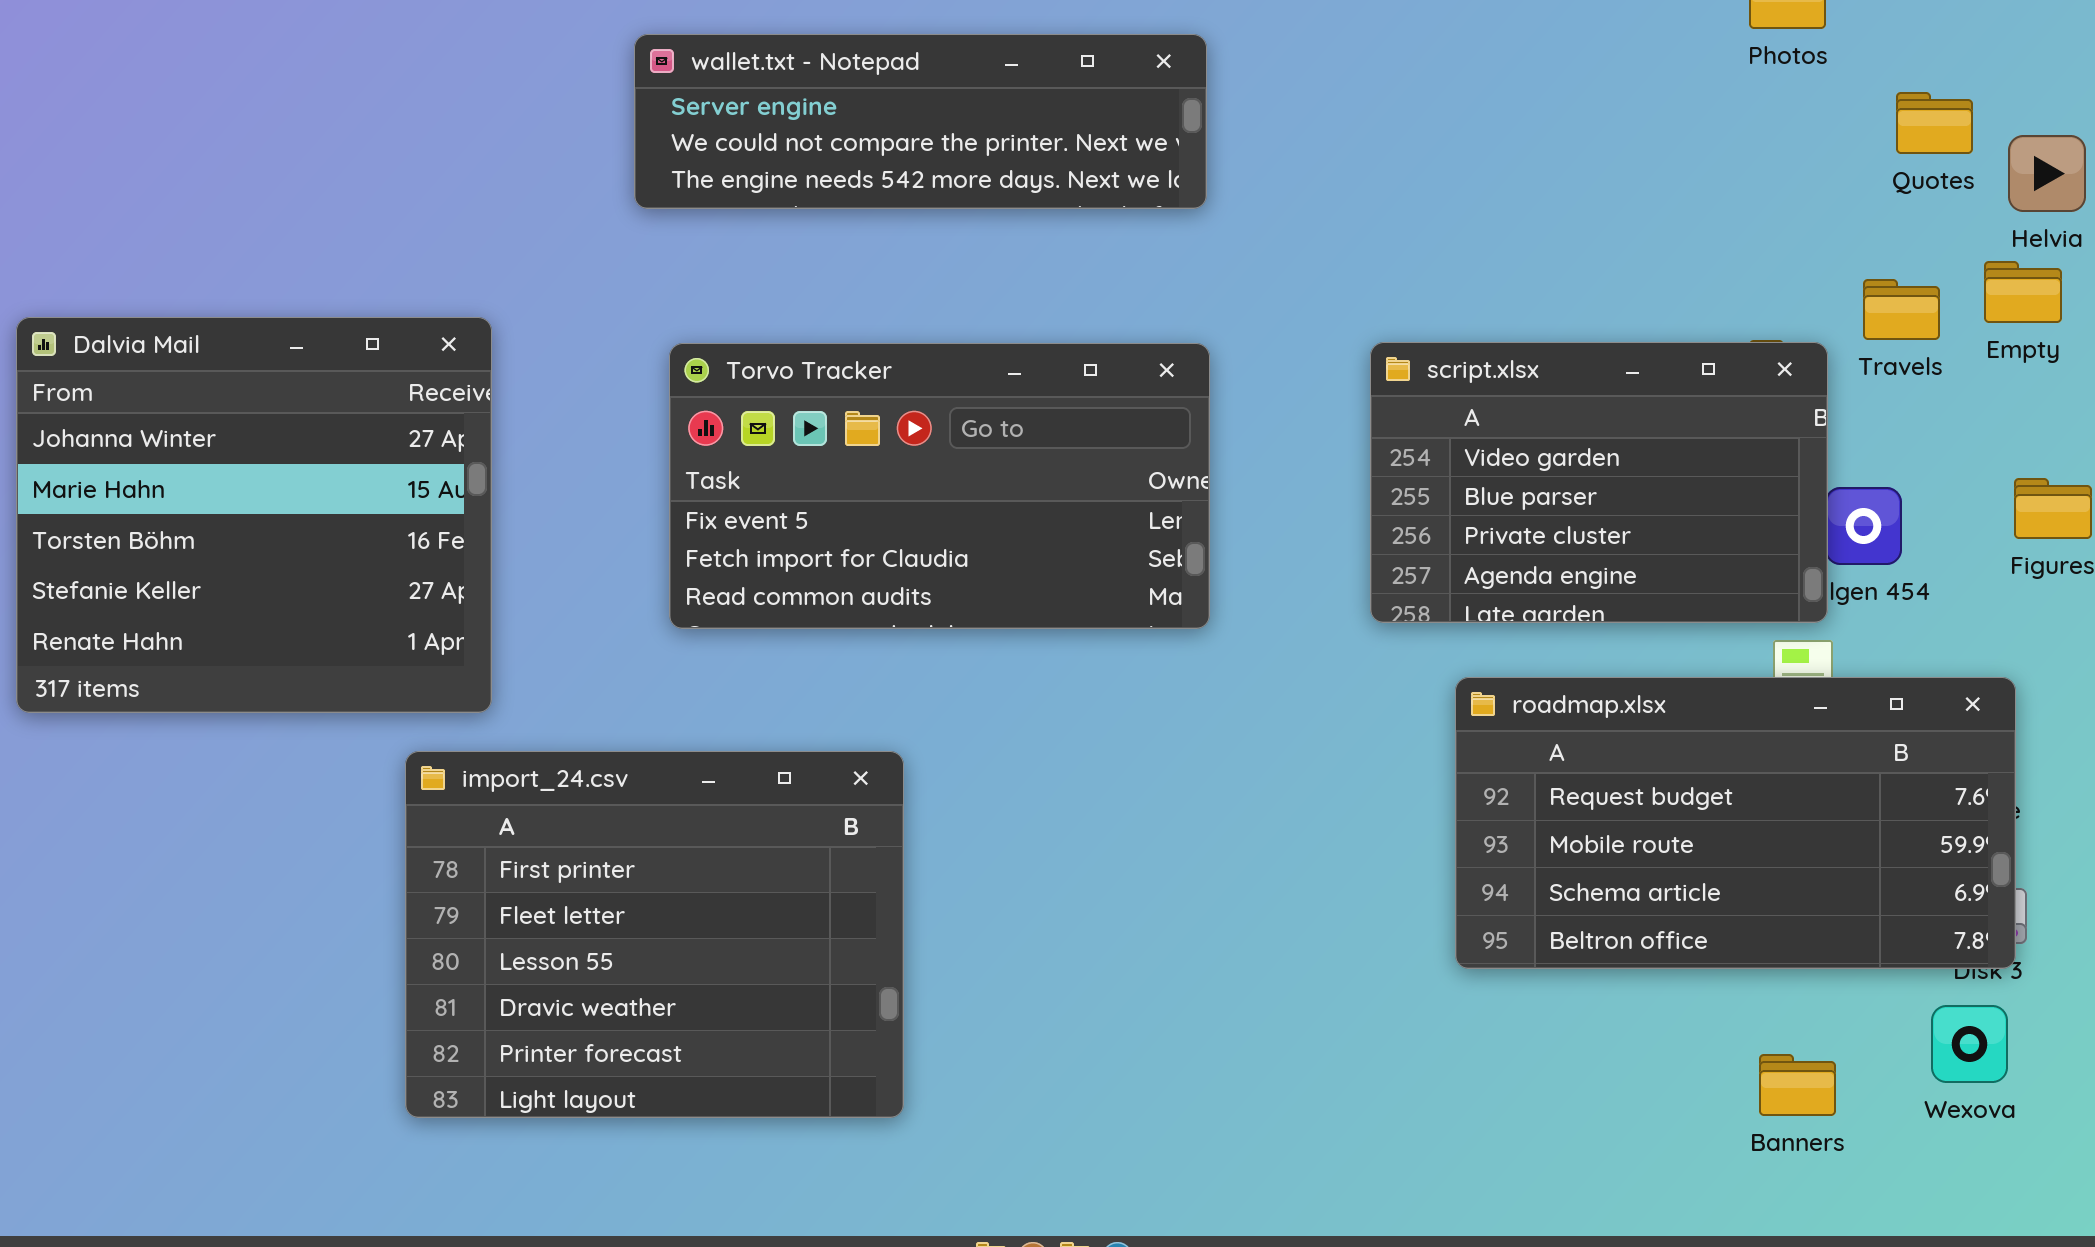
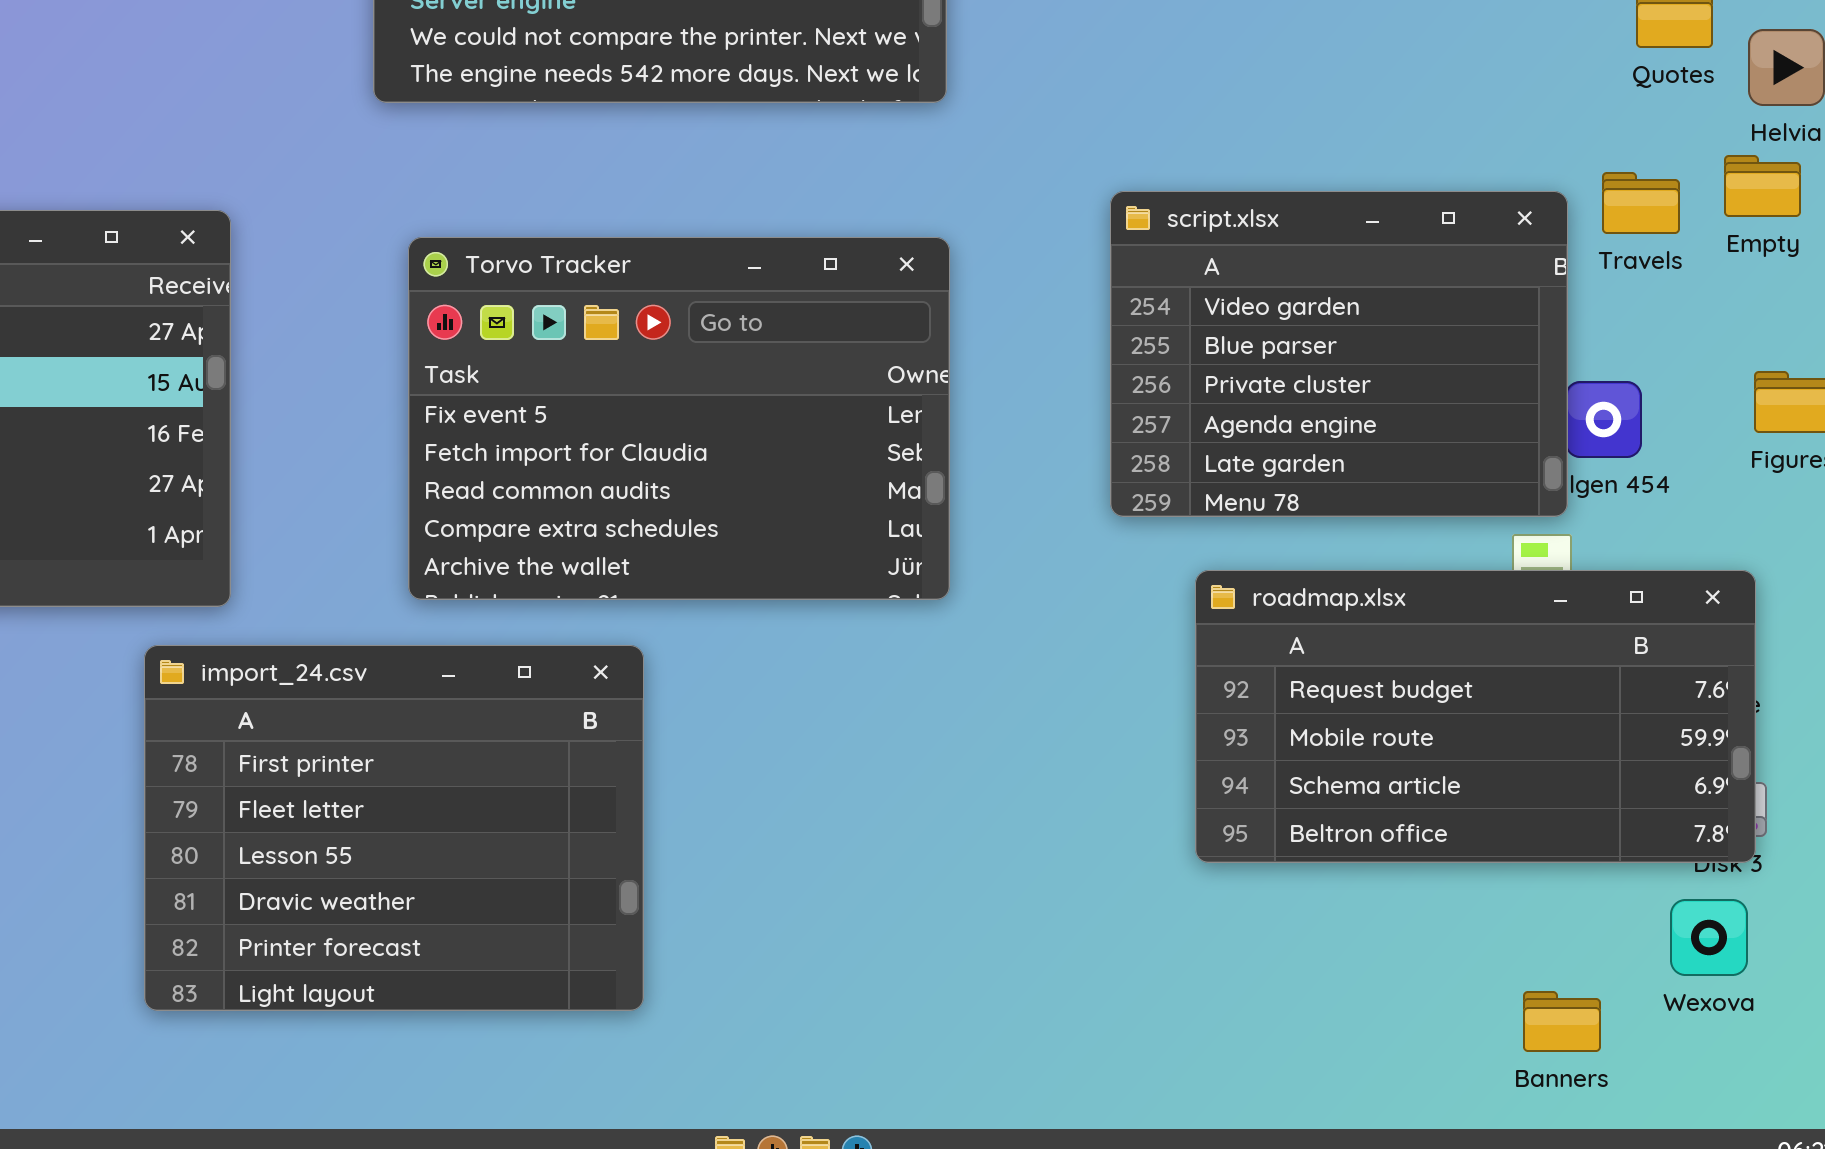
script.xlsx: [1370,342,1828,623] -> [1110,191,1568,517], resized
Torvo Tracker: [669,343,1210,629] -> [408,237,950,600], resized
Banners: [1759,1054,1836,1116] -> [1523,991,1601,1052], moved

